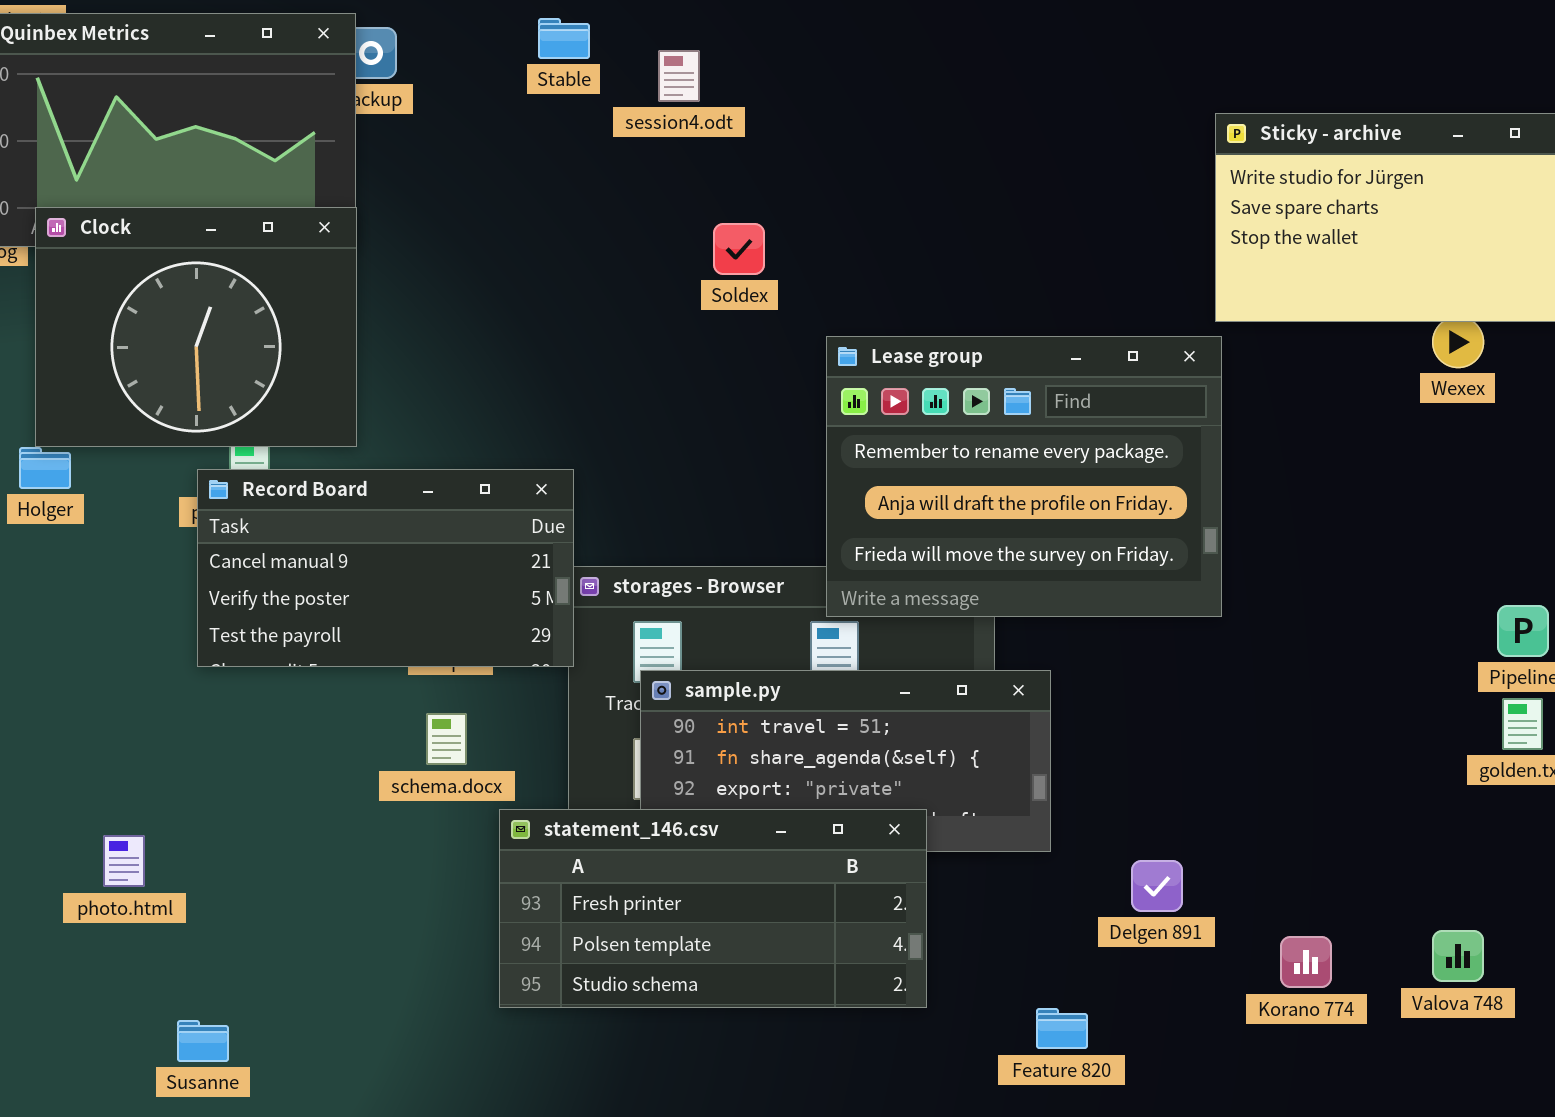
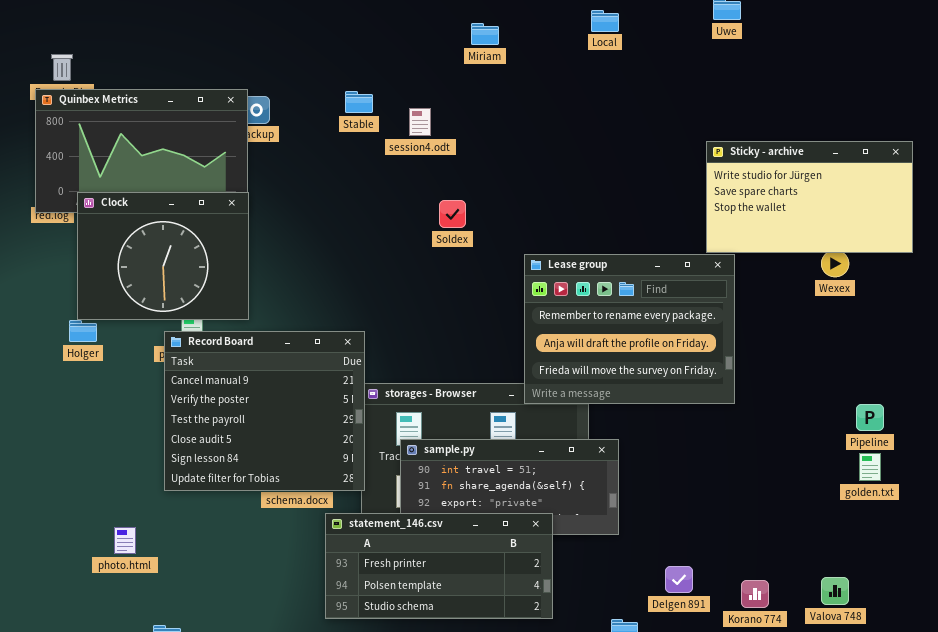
Lease group: [826,336,1222,617] -> [524,254,735,404], moved
Record Board: [197,469,574,667] -> [164,331,365,491], resized
Delgen 891: [1131,860,1183,912] -> [665,566,693,593], moved

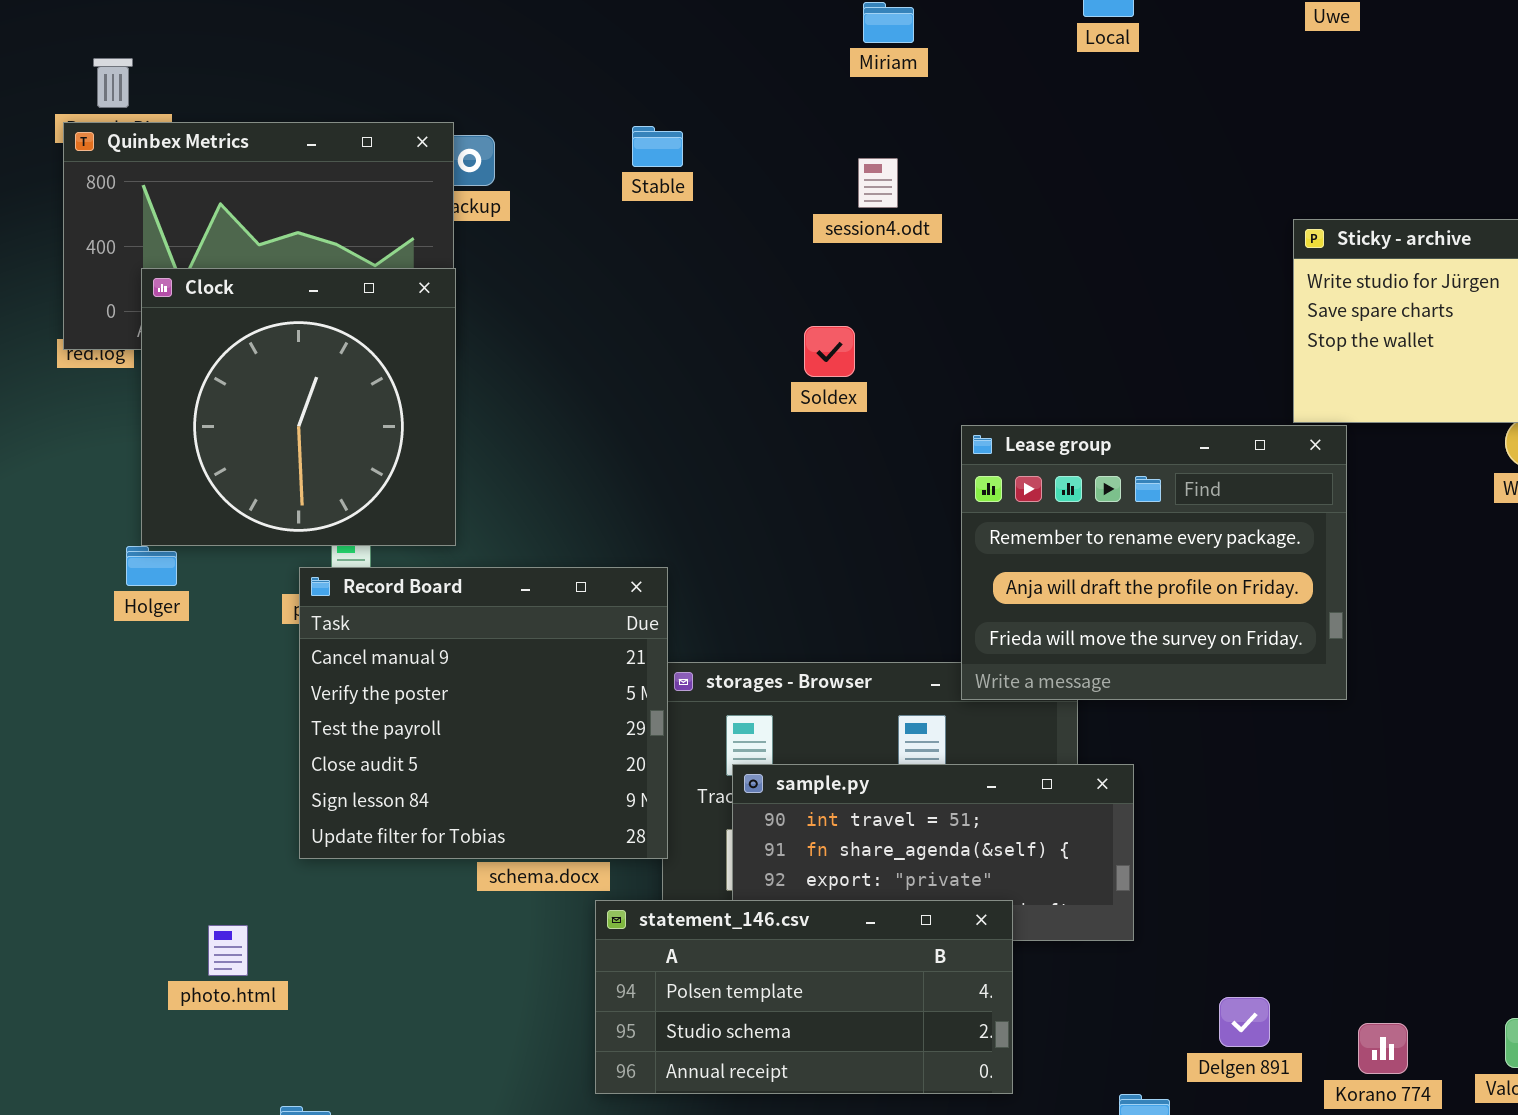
session4.odt: [409,108,431,136] -> [858,158,898,208], moved
Clock: [77,192,249,320] -> [141,268,456,546], resized
statement_146.csv: [325,513,553,619] -> [595,900,1013,1094], scrolled down 1 row

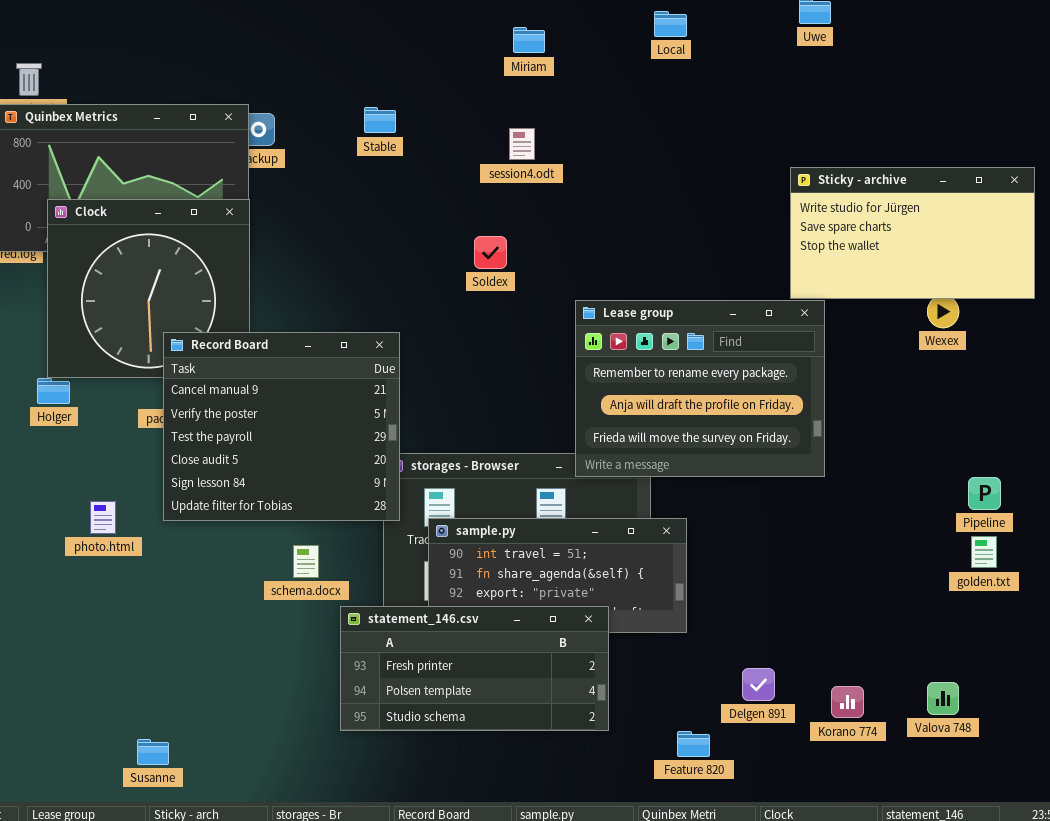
Record Board: [299,567,668,859] -> [163,332,400,521], moved
statement_146.csv: [595,900,1013,1094] -> [340,606,609,731], scrolled up 1 row
photo.html: [208,925,248,976] -> [90,501,116,534], moved

